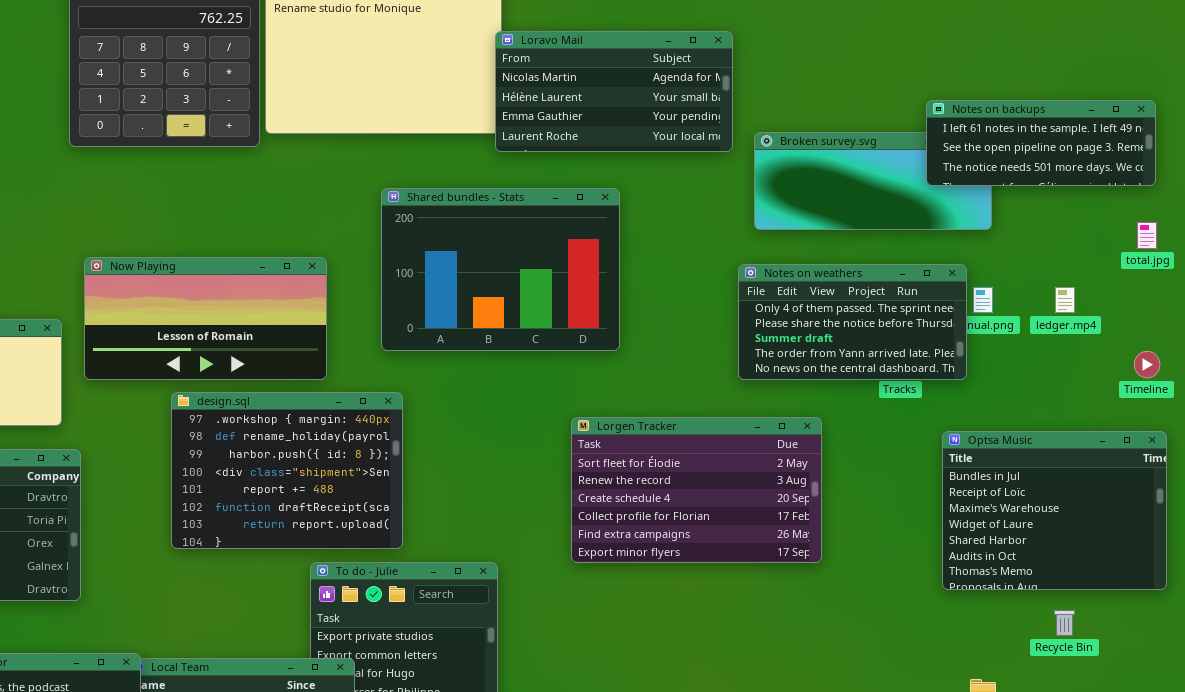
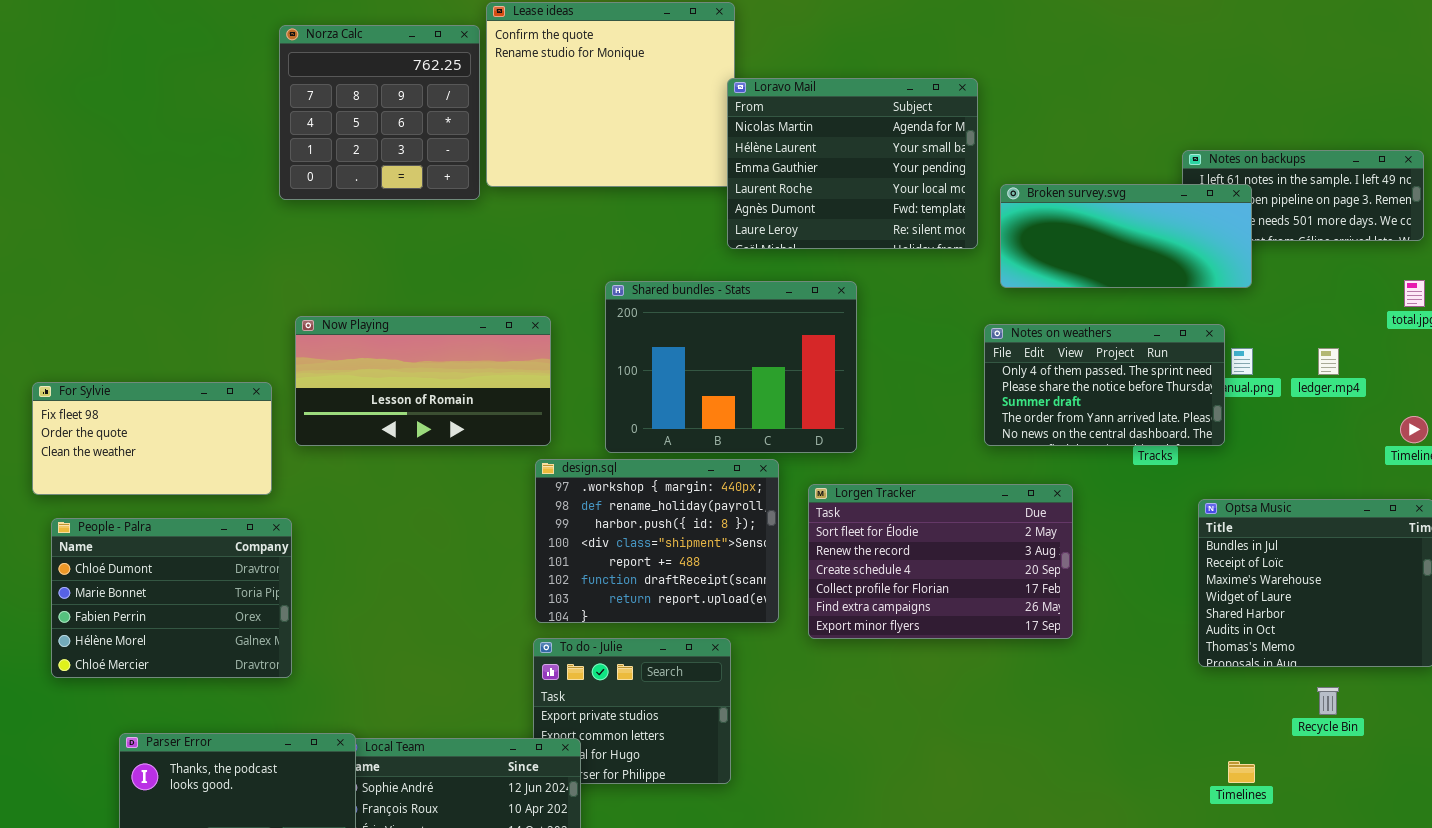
Loravo Mail: [495,31,733,152] -> [727,78,978,249], resized
Broken survey.svg: [754,132,992,230] -> [1000,184,1252,288], raised
Shared bundles - Stats: [381,188,620,351] -> [605,281,857,453], moved
design.sql: [171,392,403,549] -> [535,459,779,623], moved

